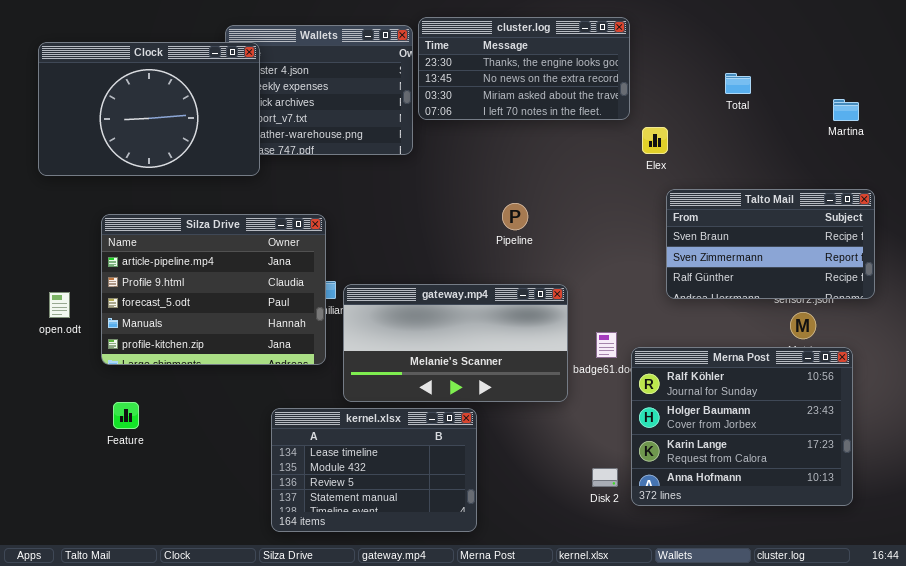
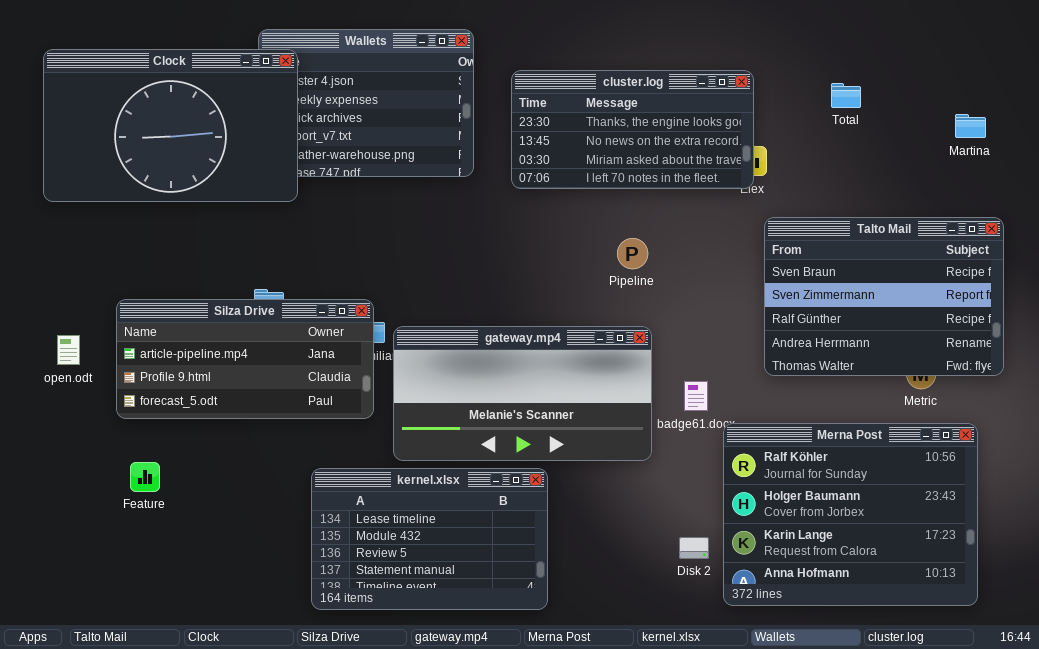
cluster.log: [418,17,630,120] -> [511,70,754,189], moved
Talto Mail: [666,189,875,299] -> [764,217,1004,376], resized
Pipeline: [502,203,528,230] -> [617,238,648,269], moved
Silza Drive: [101,214,326,365] -> [116,299,374,419], resized
Merna Post: [631,347,853,506] -> [723,423,978,606], moved

